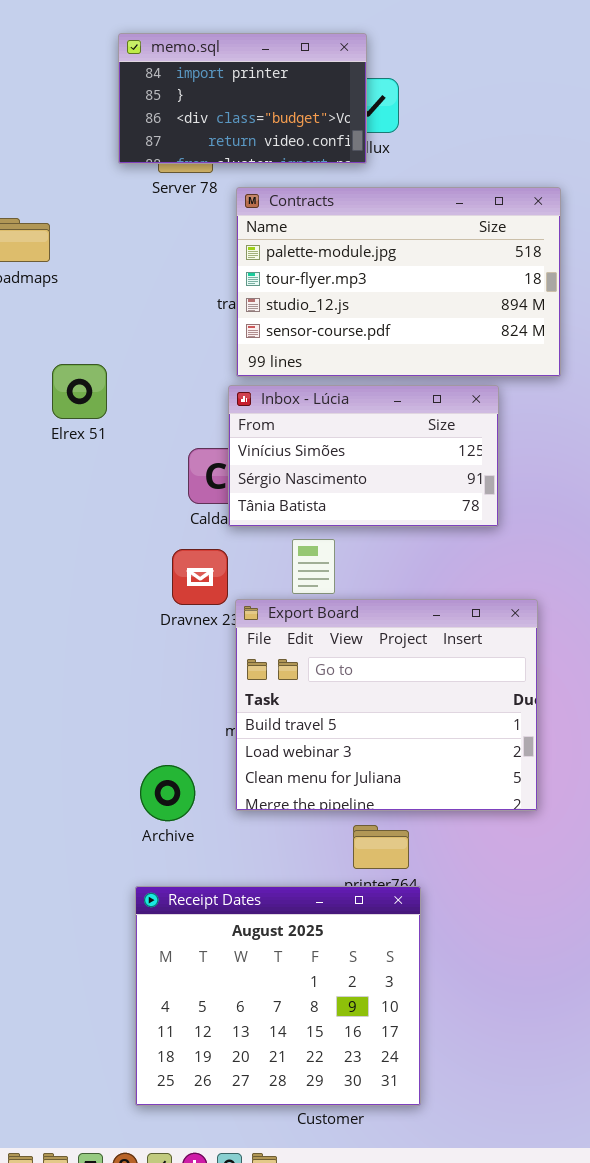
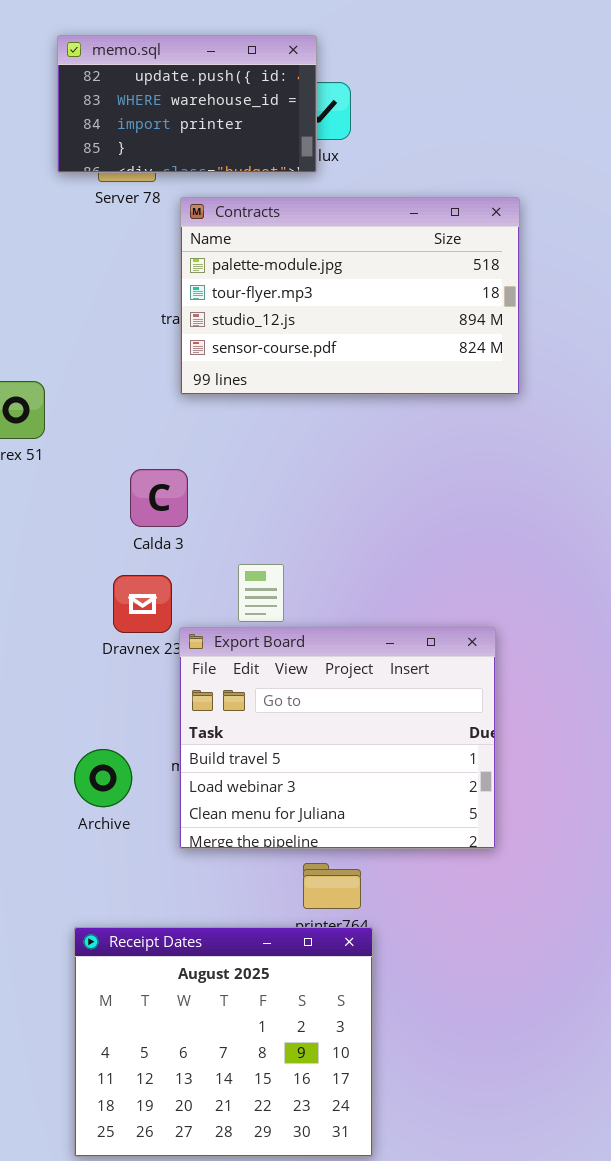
memo.sql: [118,33,367,164] -> [57,35,317,173], scrolled up 2 rows
Inbox - Lúcia: [228,385,499,527] -> none, closed
Archive: [140,765,195,821] -> [74,749,132,807], moved

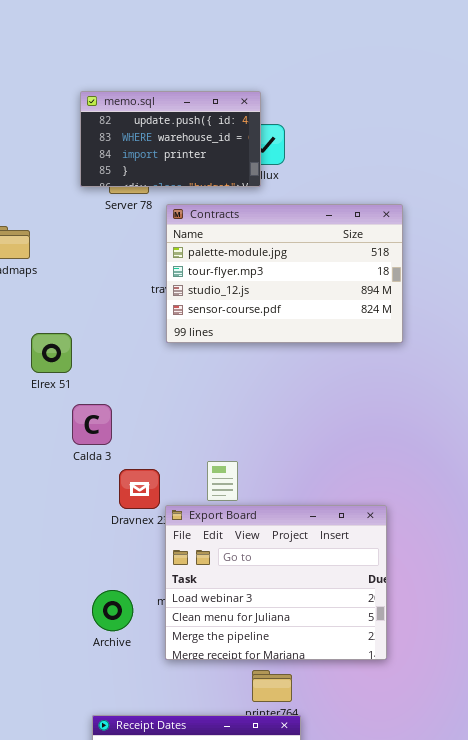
Calda 3: [130,469,188,527] -> [72,404,112,445], moved
Export Board: [179,627,496,849] -> [165,505,387,660], scrolled down 1 row

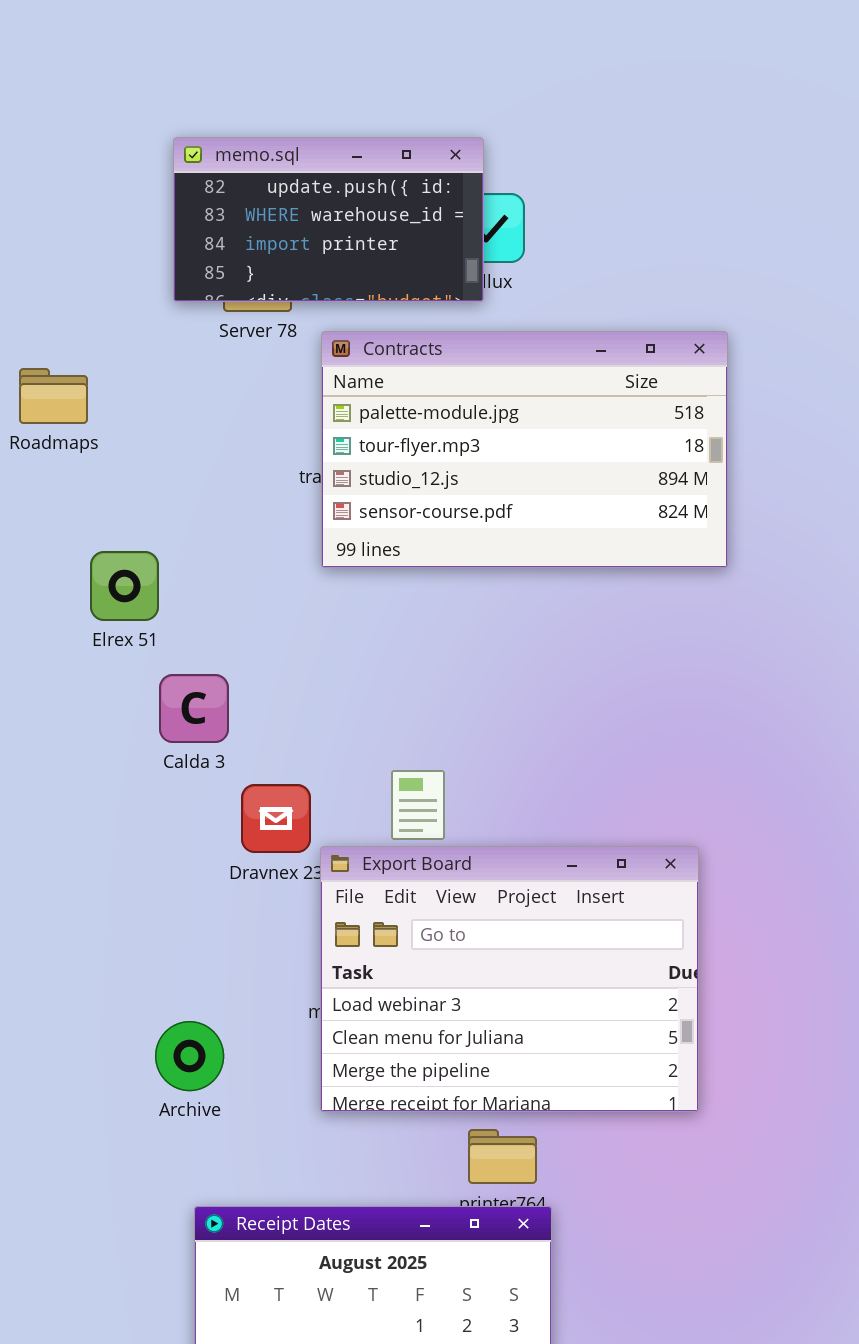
Archive: [92,590,133,631] -> [155,1021,224,1091], moved

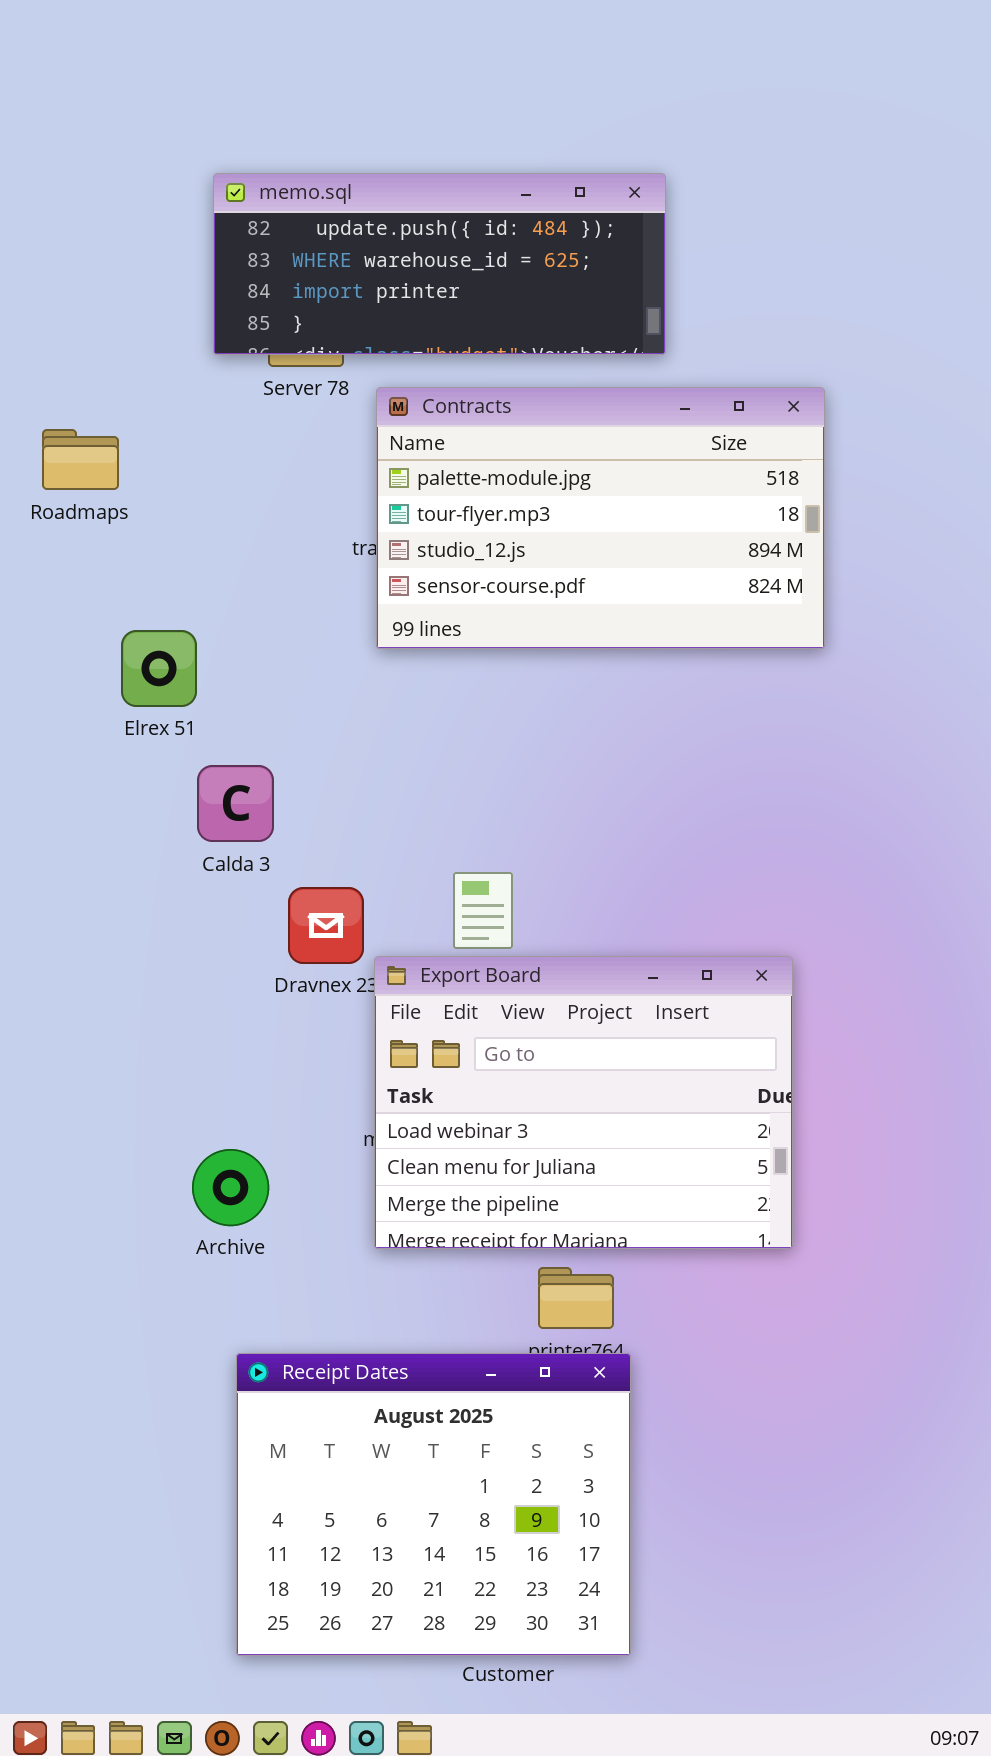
memo.sql: [173,137,484,302] -> [213,173,666,355], resized

